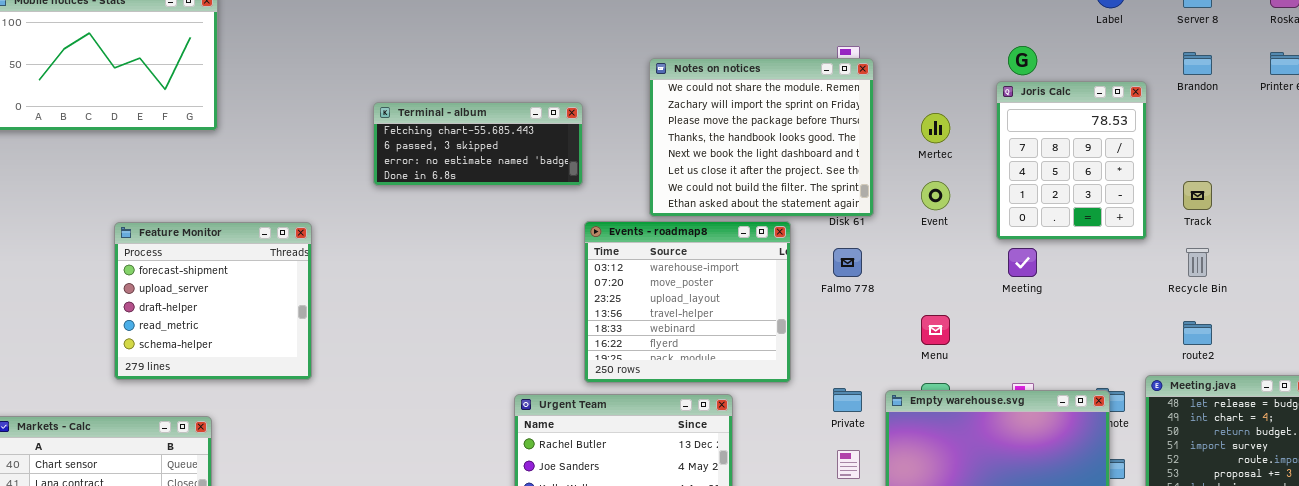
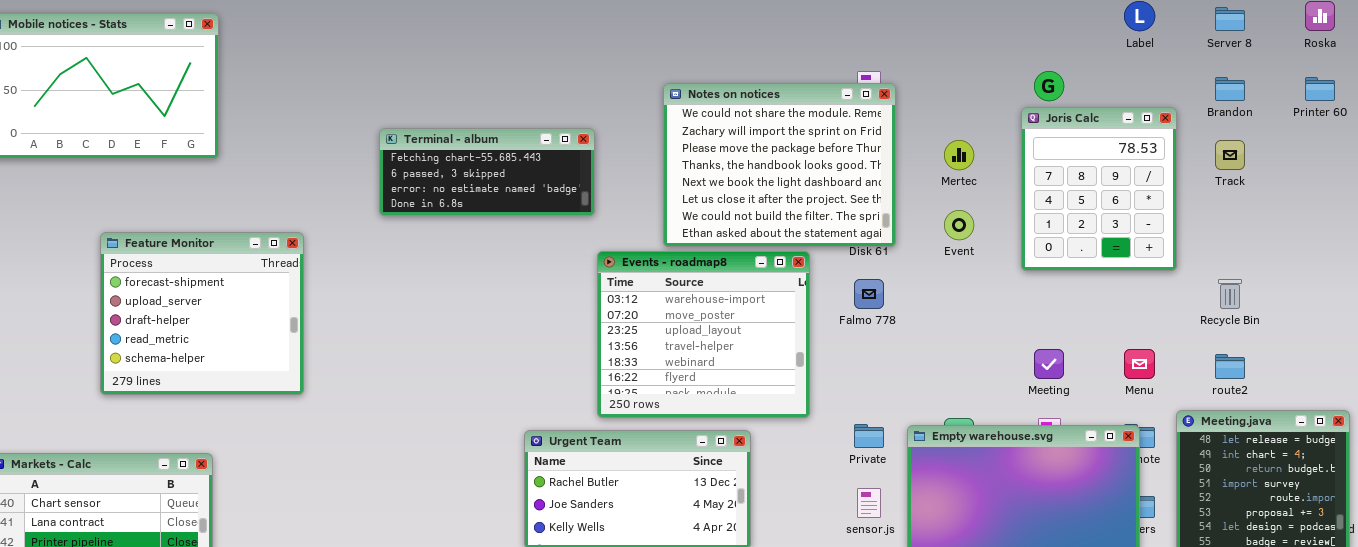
Track: [1183,181,1212,210] -> [1215,140,1245,170], moved
Feature Monitor: [114,222,312,380] -> [100,232,304,395], moved
Meeting: [1008,248,1037,277] -> [1034,349,1064,379], moved
Menu: [921,315,950,345] -> [1124,349,1155,379], moved

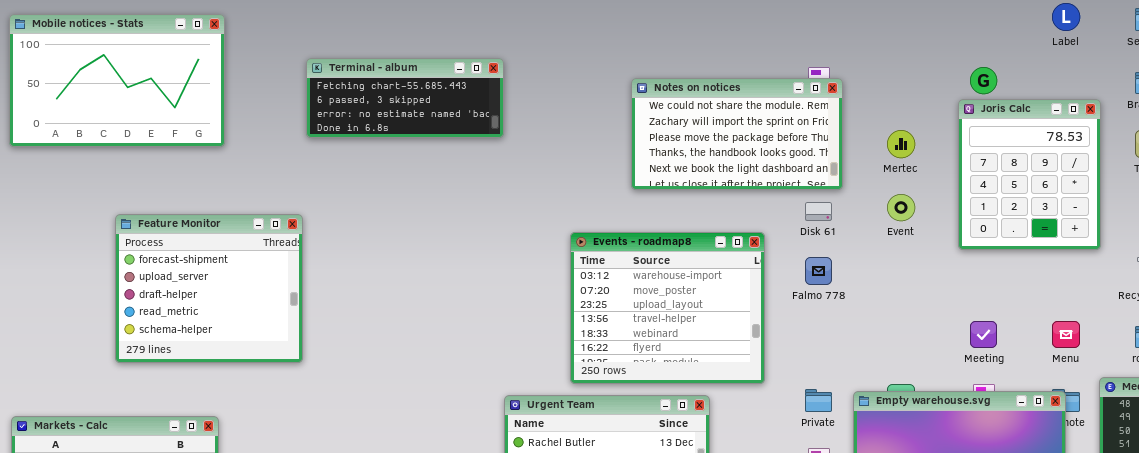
Notes on notices: [663,83,896,247] -> [631,78,843,190], resized
Terminal - album: [379,128,595,216] -> [306,58,504,138], moved

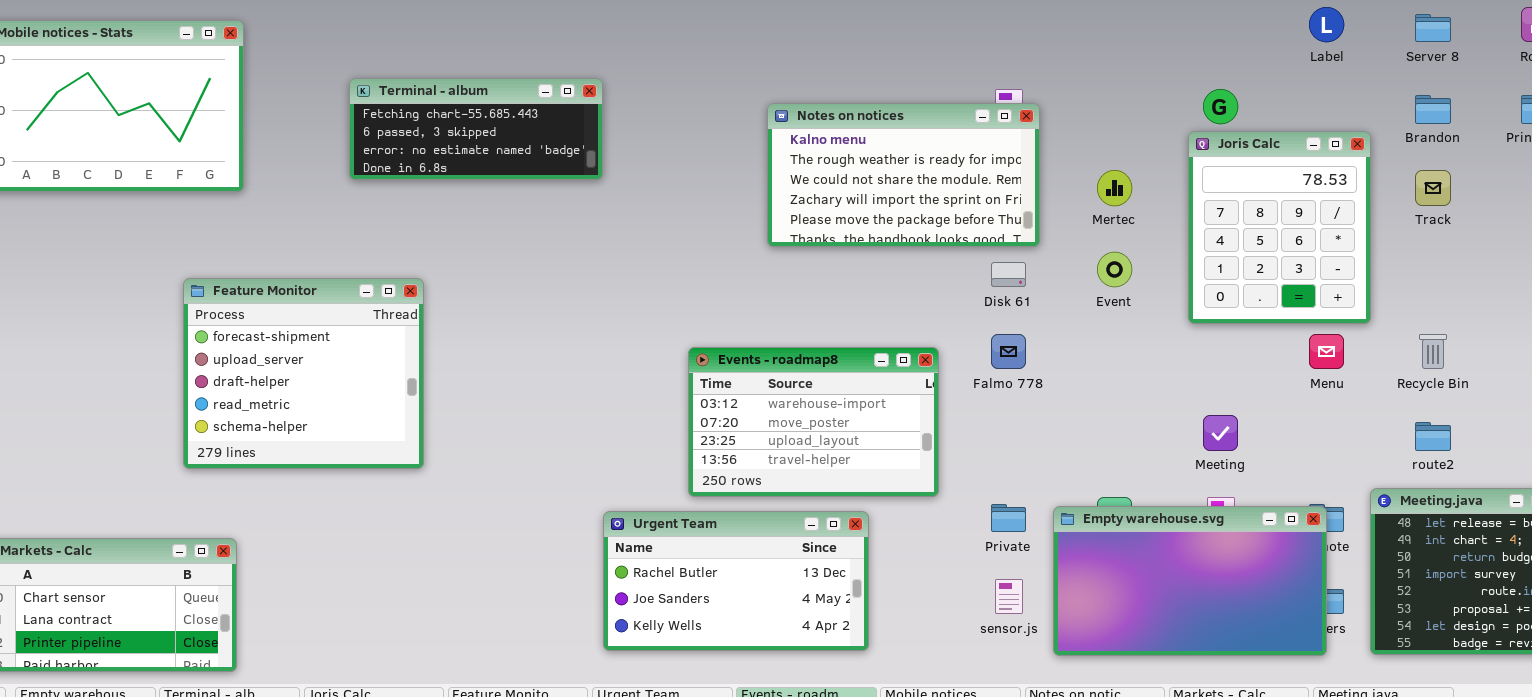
Notes on notices: [631,78,843,190] -> [767,103,1040,247], scrolled up 2 rows
Feature Monitor: [115,214,303,363] -> [183,278,424,469], moved
Events - roadmap8: [570,232,765,384] -> [688,347,939,497], resized
Menu: [1052,321,1080,348] -> [1309,334,1344,369], moved

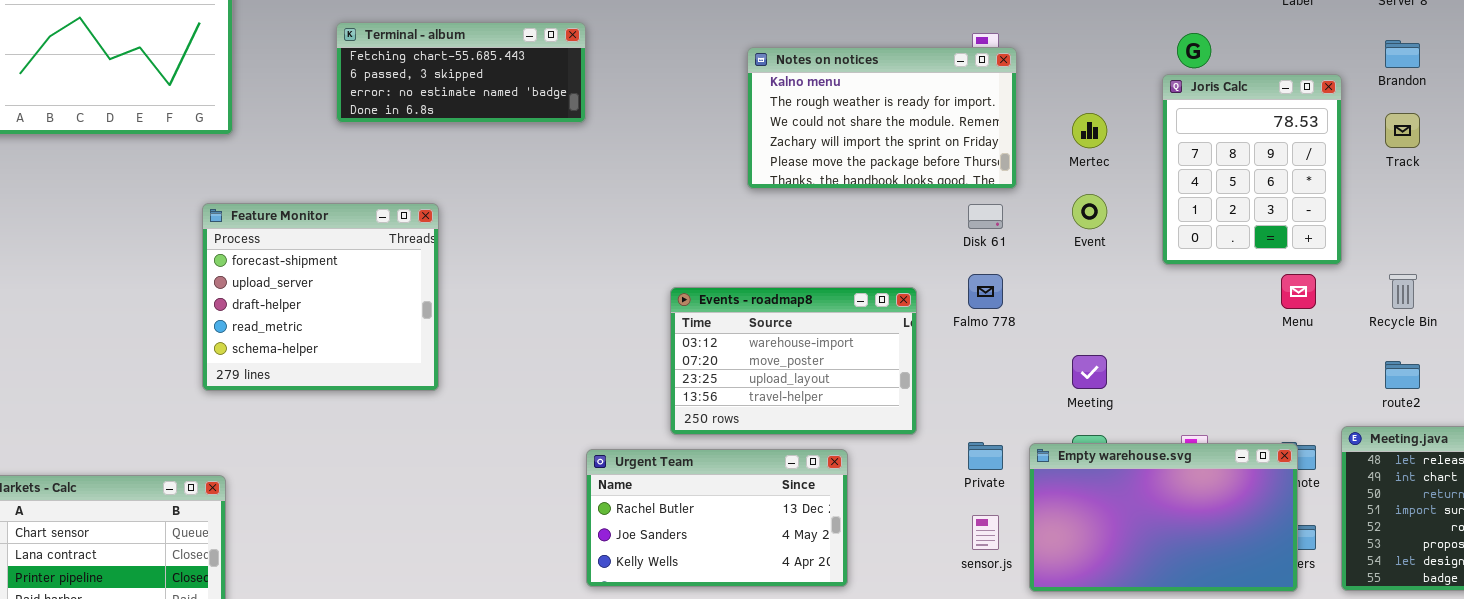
Feature Monitor: [183,278,424,469] -> [202,203,439,391], moved
Meeting: [1203,415,1238,451] -> [1072,355,1107,389], moved

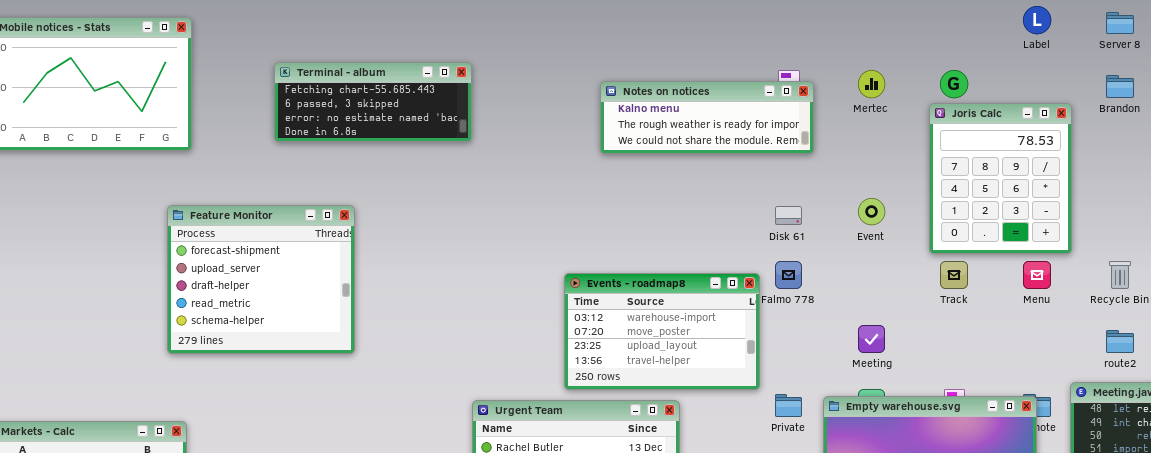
Notes on notices: [747,47,1017,189] -> [600,81,814,154], resized
Mertec: [1072,113,1107,148] -> [858,70,885,98], moved
Track: [1385,113,1420,148] -> [940,261,968,289], moved
Events - roadmap8: [670,287,917,435] -> [564,273,760,390], moved

